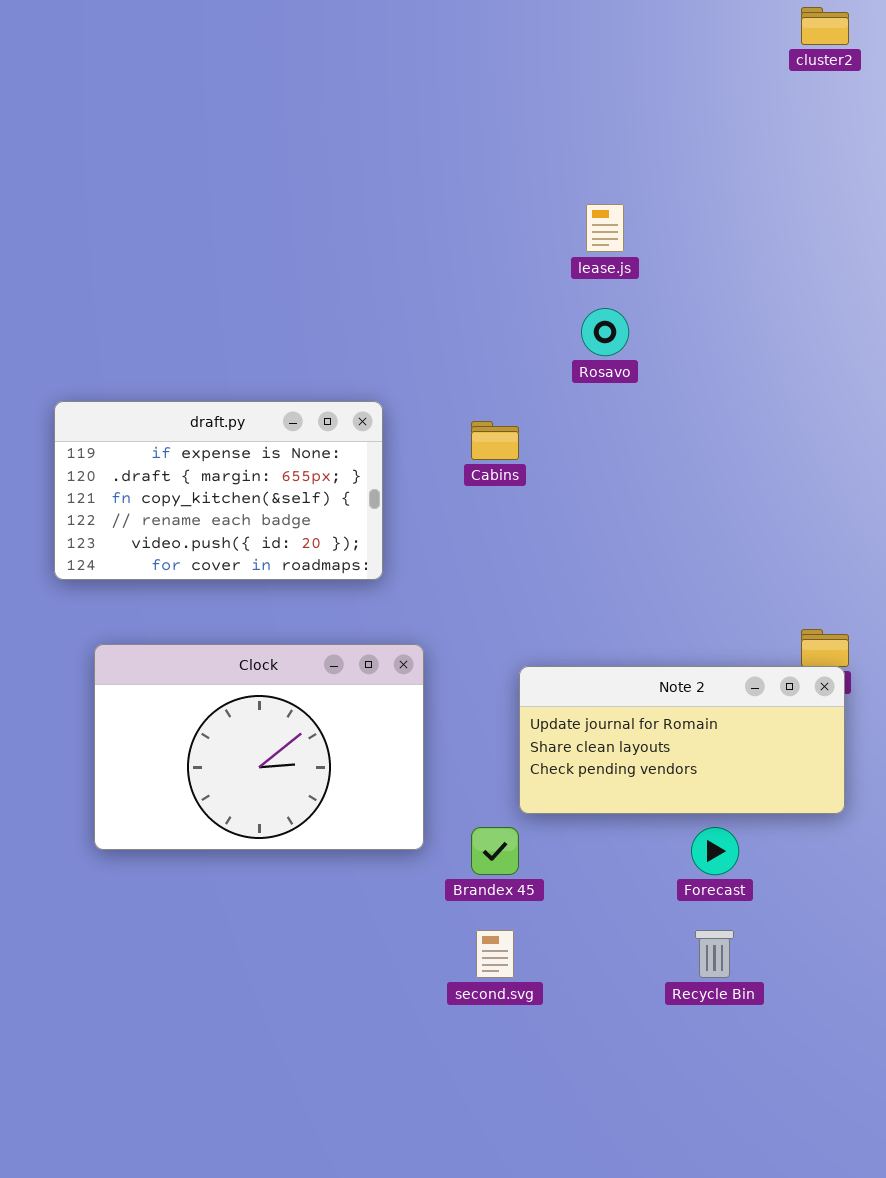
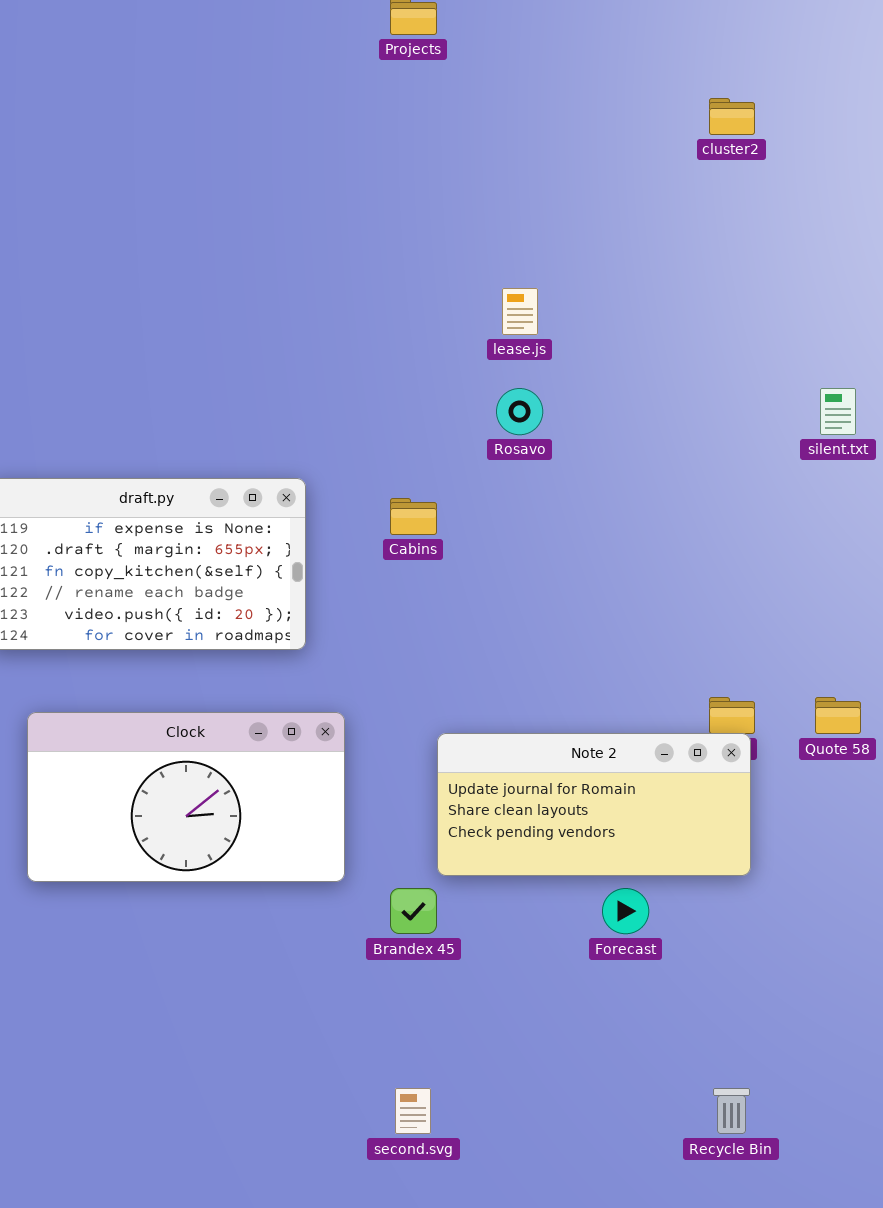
Clock: [94,644,424,850] -> [27,712,345,882], resized
second.svg: [476,930,514,978] -> [395,1088,431,1134], moved
Recycle Bin: [695,930,734,978] -> [713,1088,750,1134], moved

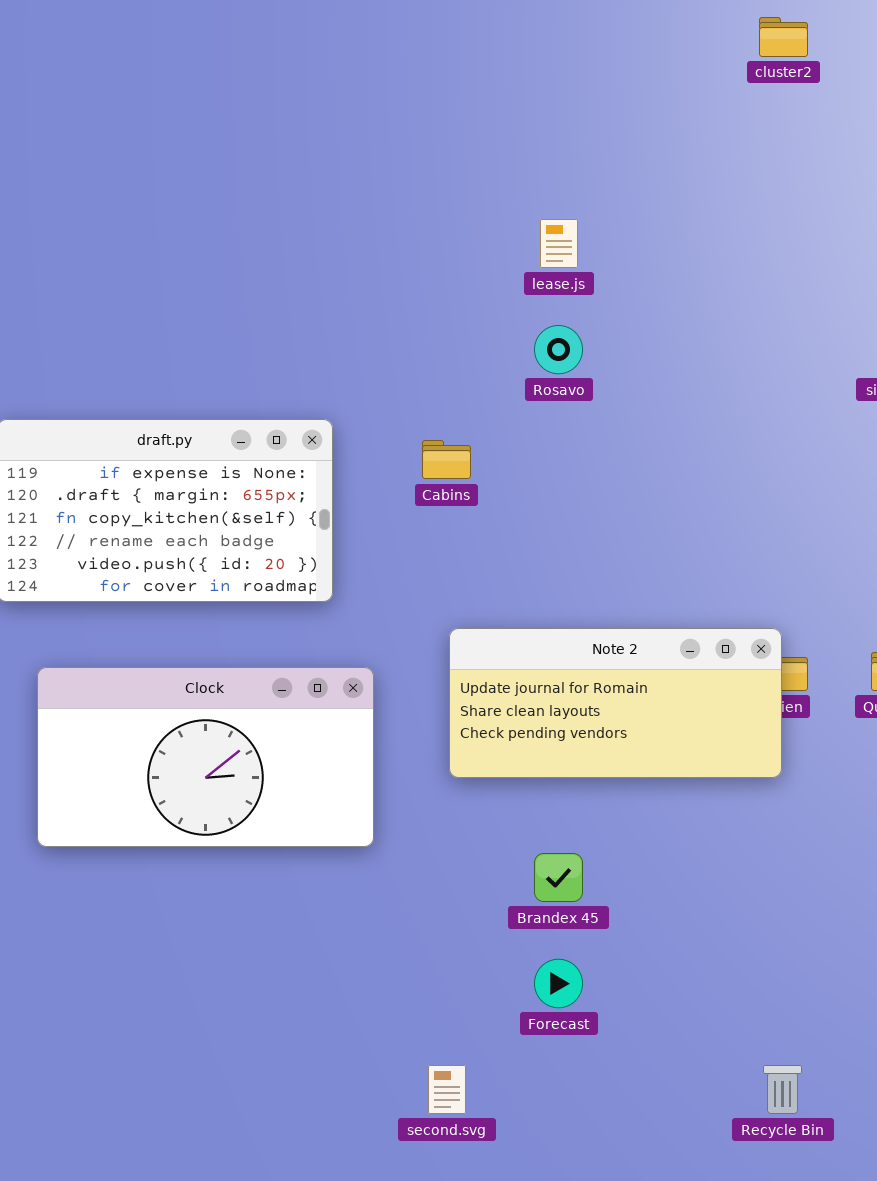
Note 2: [437,733,751,876] -> [449,628,782,778], moved
Brandex 45: [390,888,437,934] -> [534,853,583,902], moved
Forecast: [602,888,649,934] -> [534,959,583,1008], moved

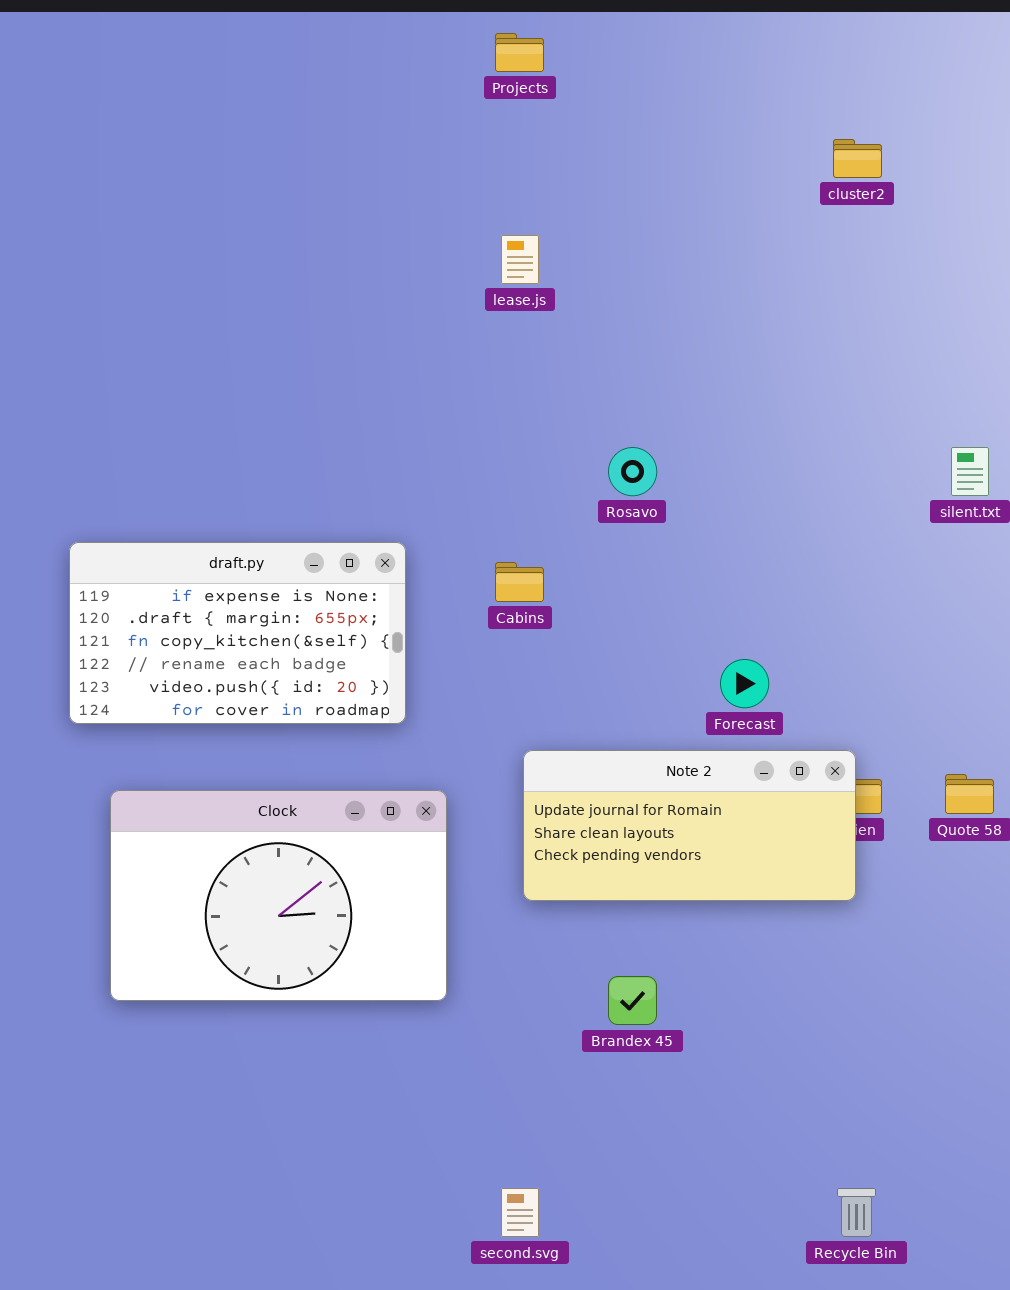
lease.js: [540,219,578,268] -> [501,235,539,284], moved
Clock: [37,667,374,847] -> [110,790,447,1001], resized
Forecast: [534,959,583,1008] -> [720,659,769,708], moved

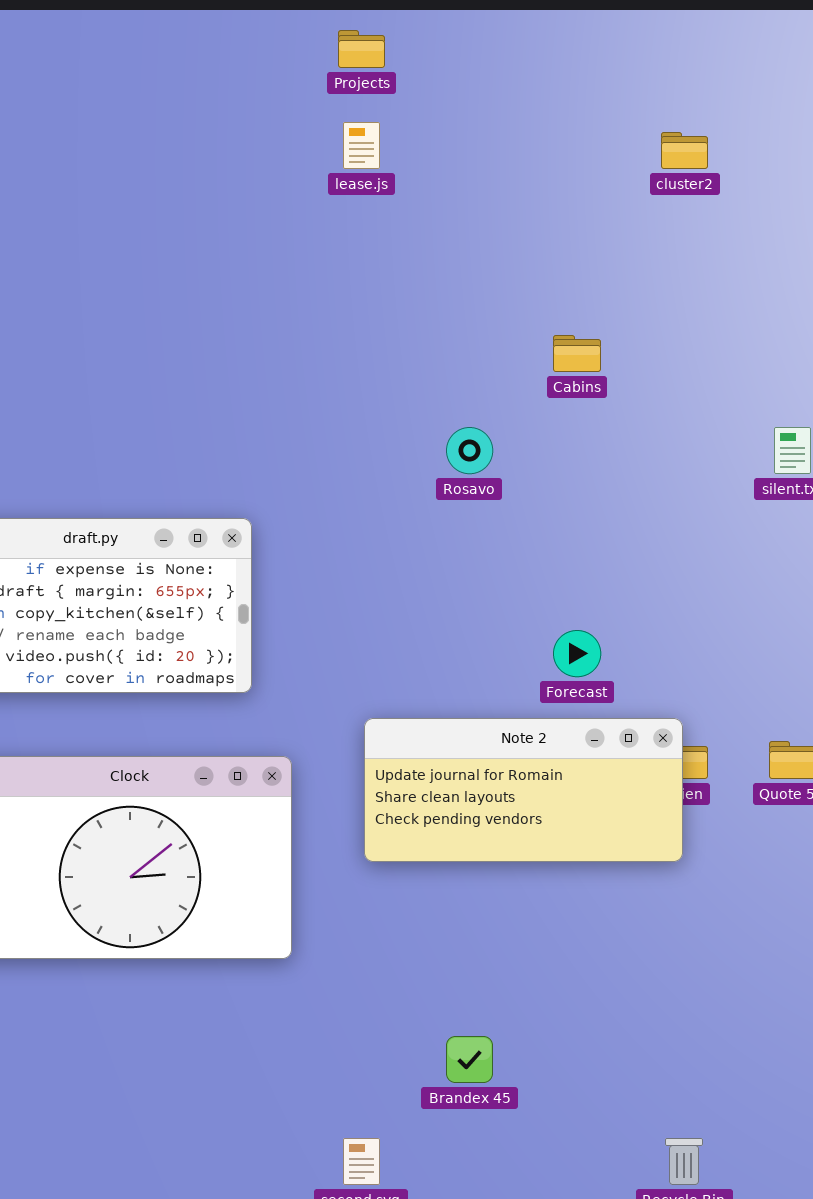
lease.js: [501,235,539,284] -> [343,122,380,169], moved
Cabins: [495,562,544,602] -> [553,335,601,372], moved
Brandex 45: [608,976,657,1025] -> [446,1036,493,1083], moved

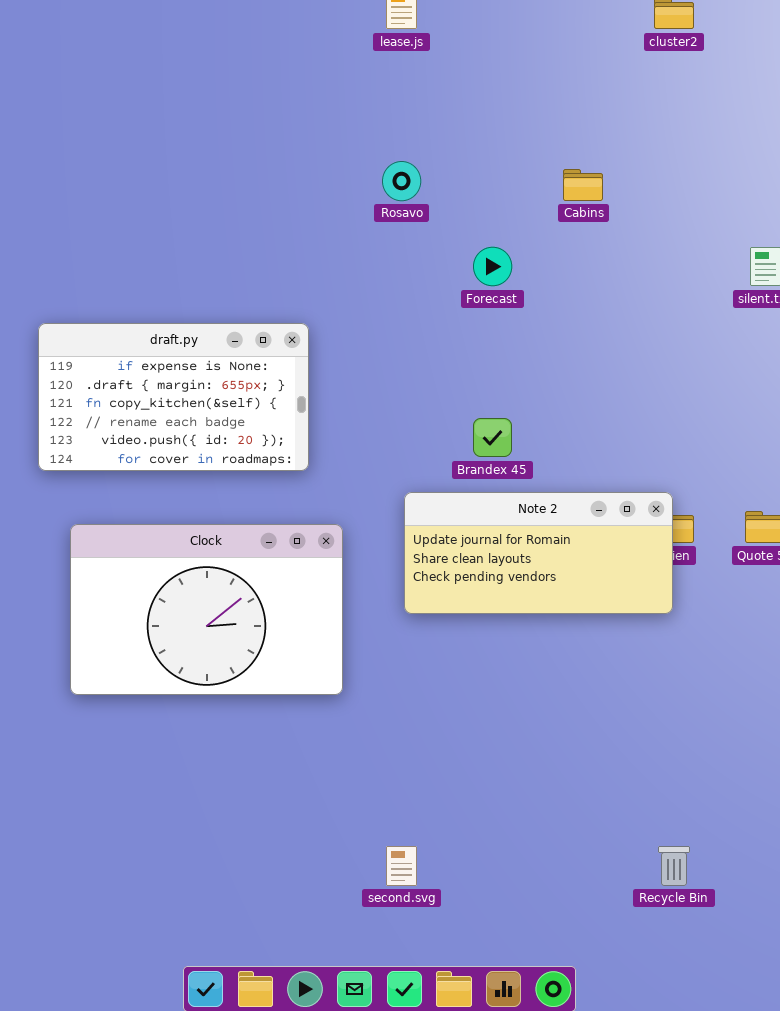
Rosavo: [446,427,493,474] -> [382,161,421,201], moved
Forecast: [553,630,601,677] -> [473,247,512,286], moved
Brandex 45: [446,1036,493,1083] -> [473,418,512,457], moved

